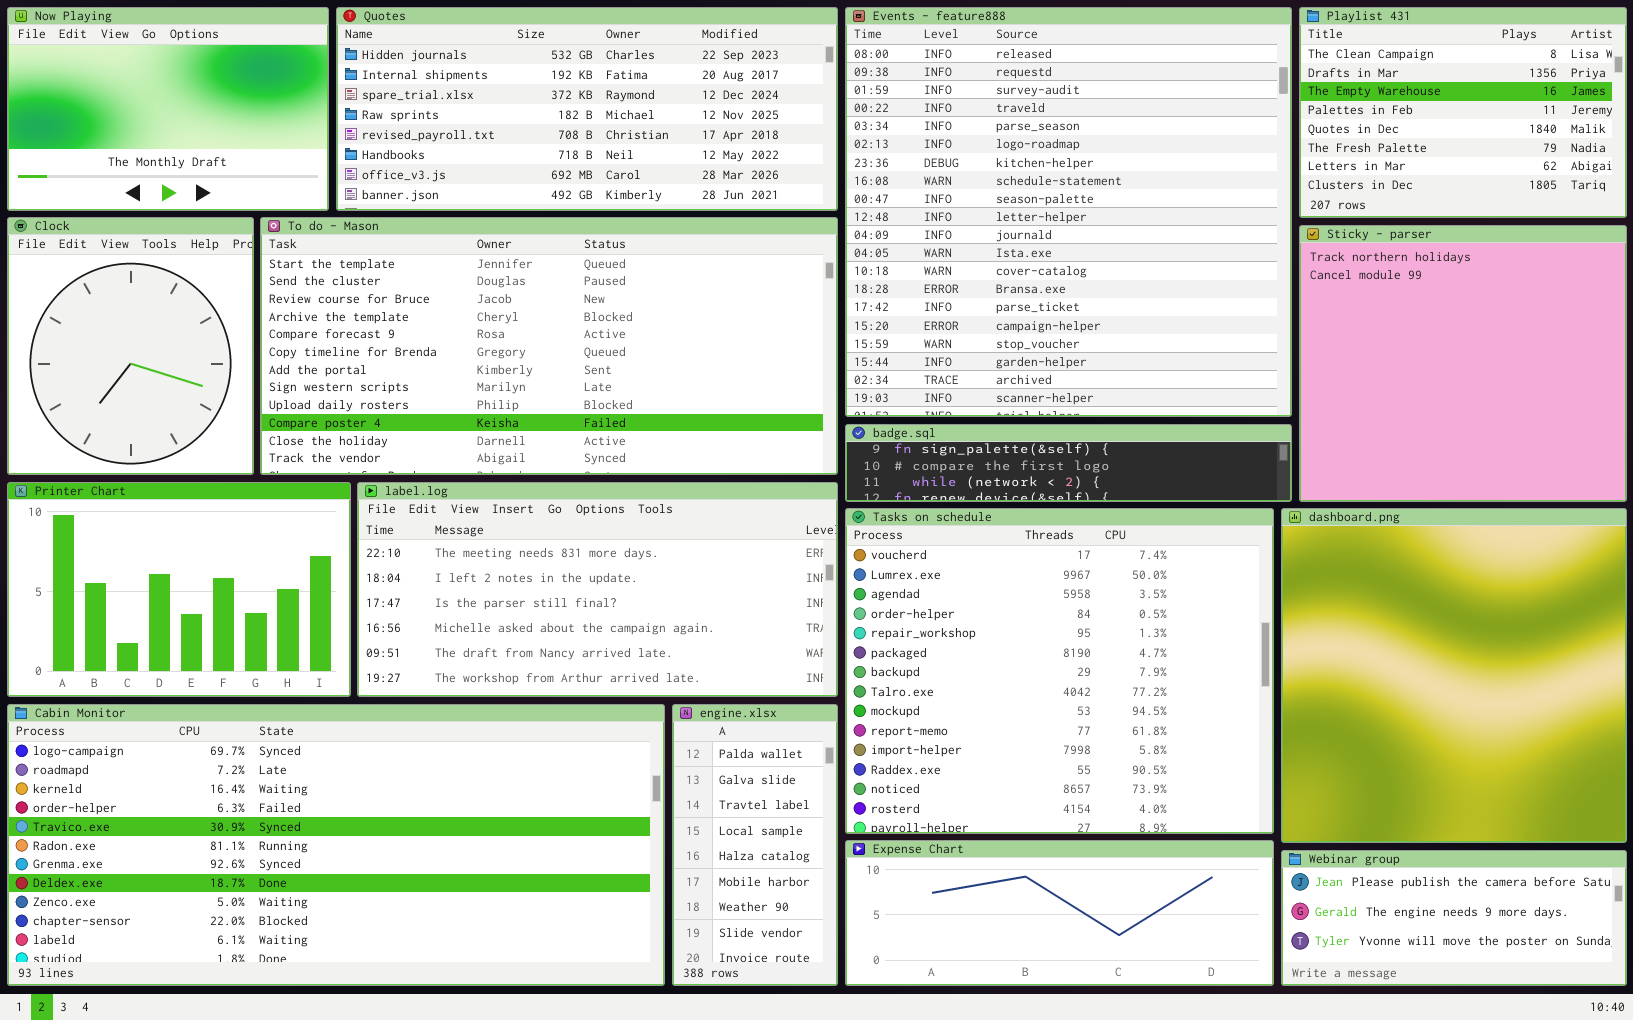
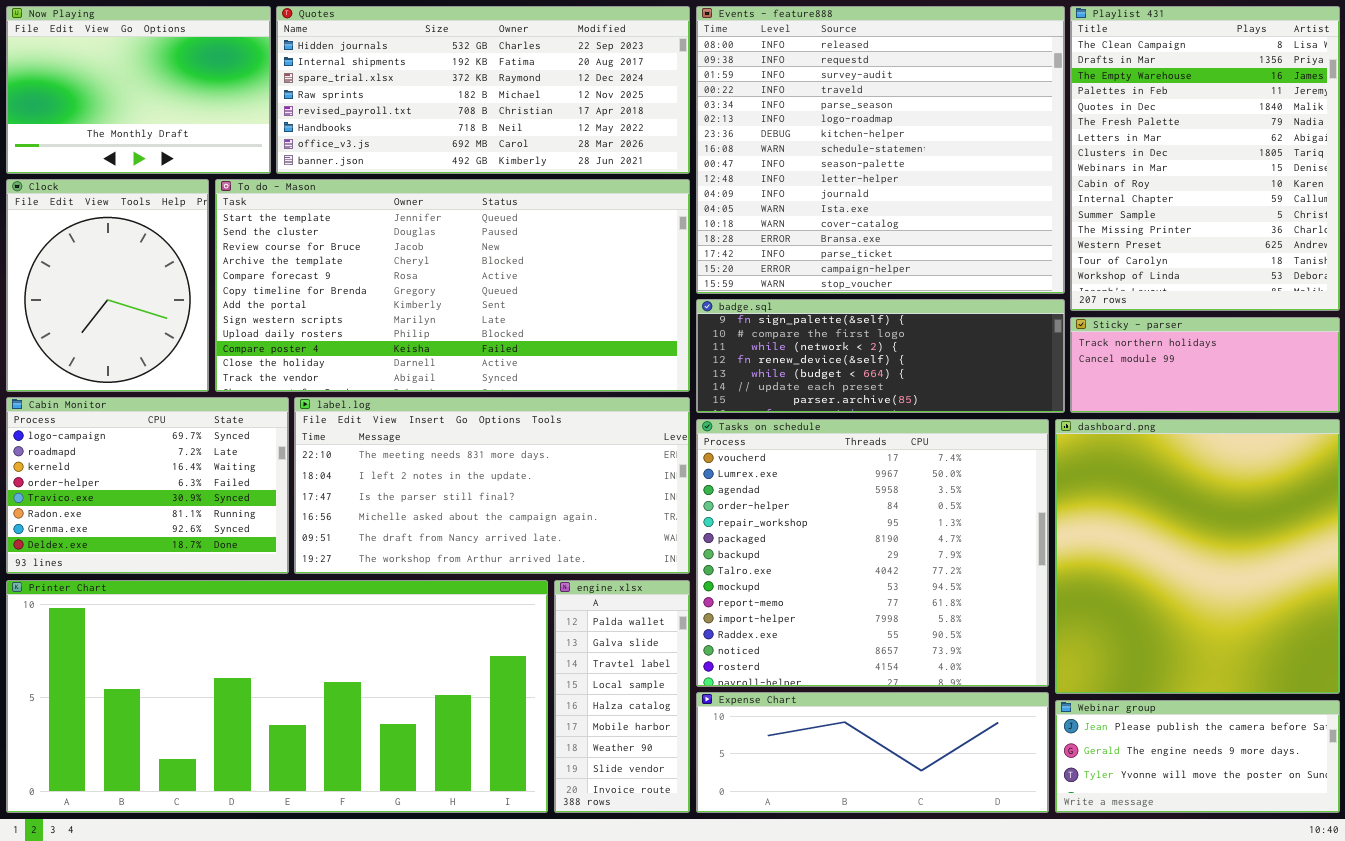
Events - feature888: [845,7,1292,417] -> [696,6,1065,294], resized
Playlist 431: [1299,7,1627,218] -> [1070,6,1340,311], resized
Sticky - parser: [1299,225,1627,502] -> [1070,317,1340,413], resized
badge.sql: [845,424,1292,502] -> [696,299,1065,413], resized
Printer Chart: [7,482,351,697] -> [6,580,548,813], moved, resized
Cabin Monitor: [7,704,665,986] -> [6,397,289,574], moved, resized

